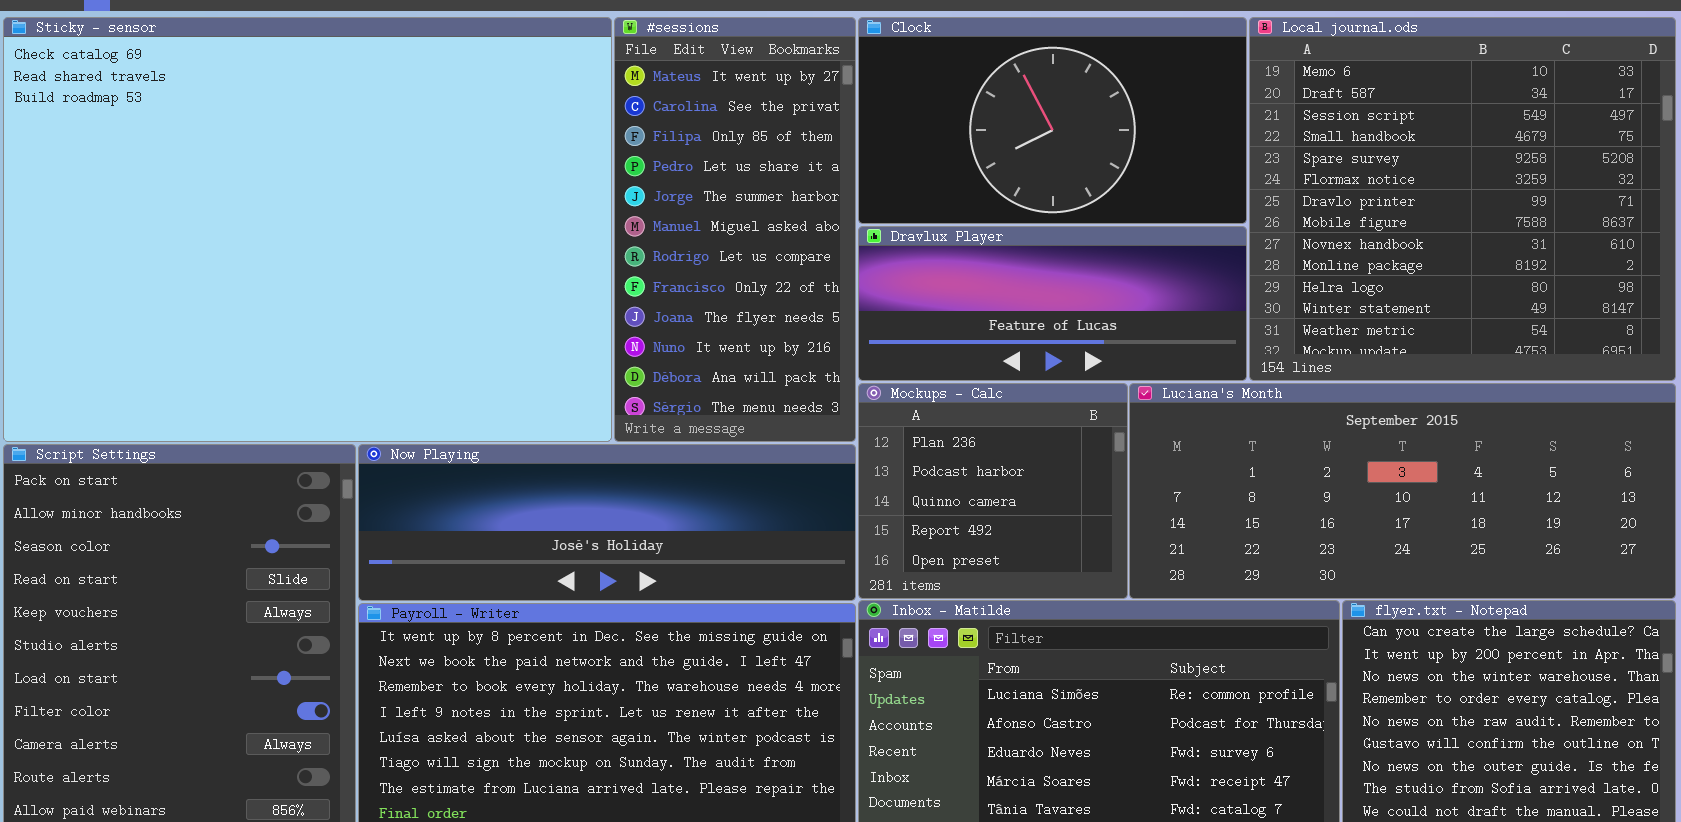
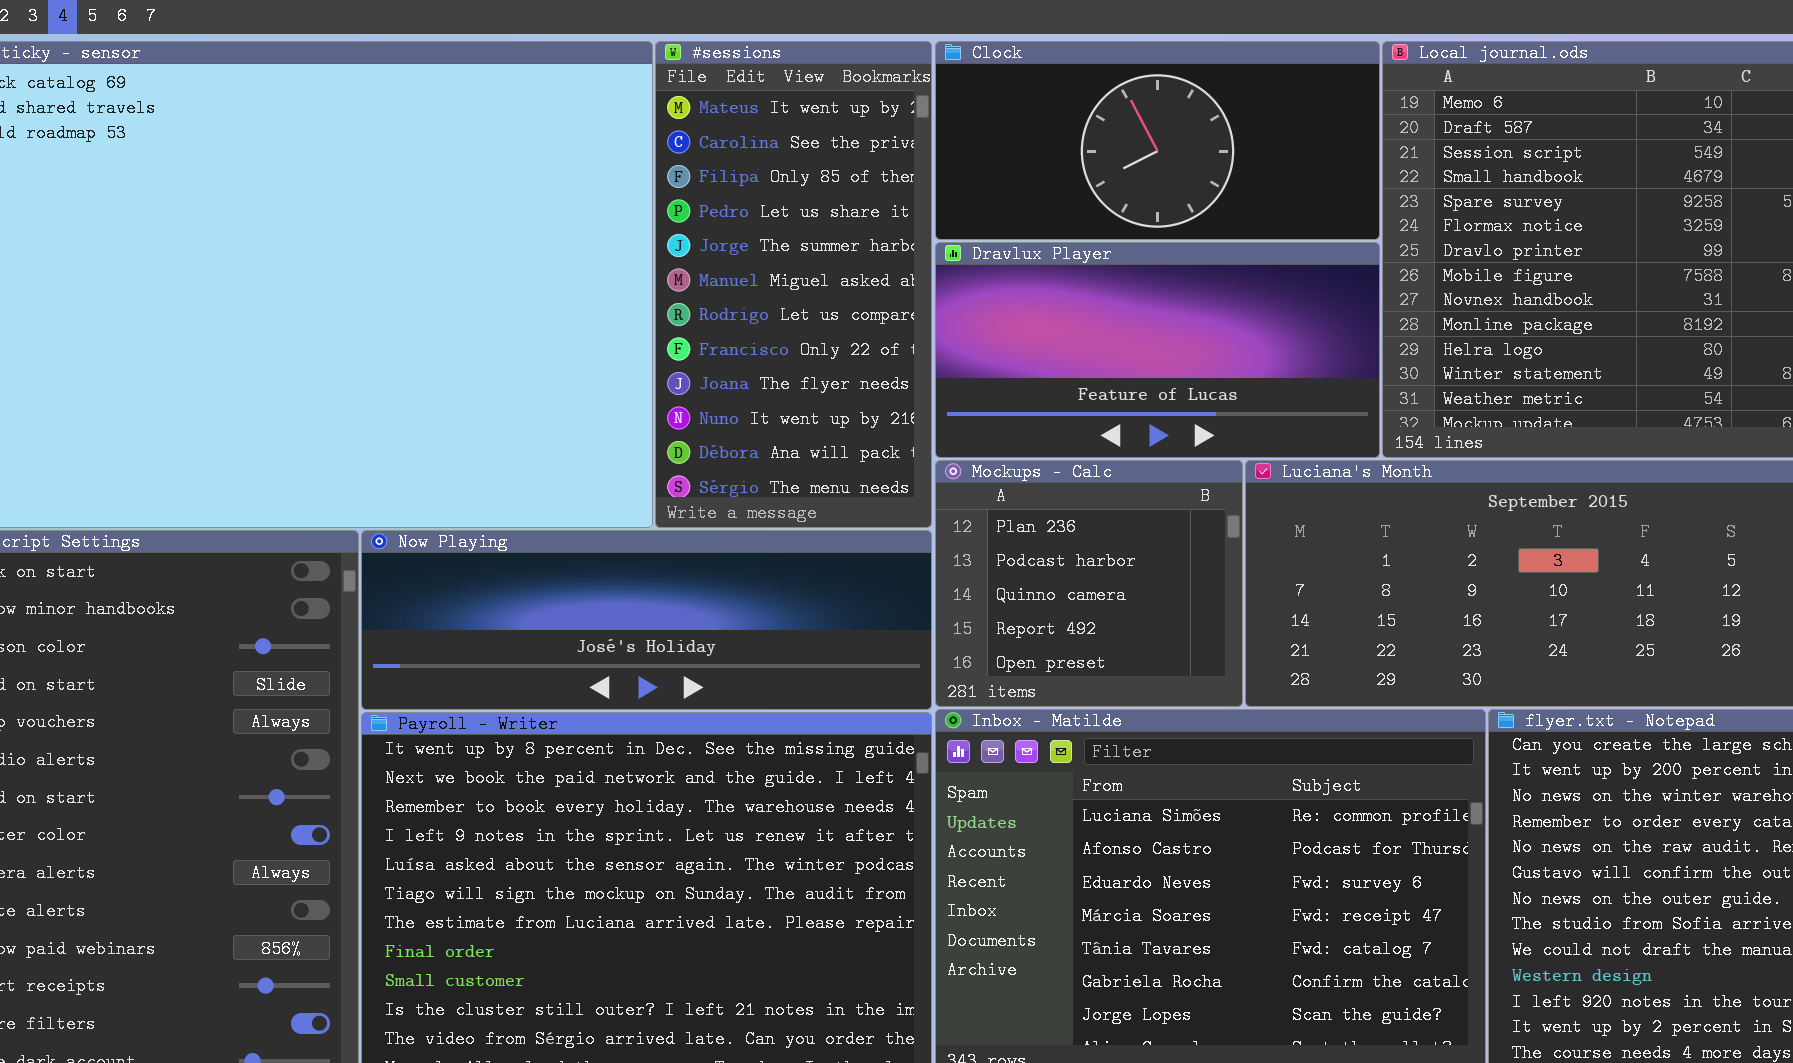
Clock: [858,17,1247,224] -> [935,41,1380,240], resized
Dravlux Player: [858,226,1247,381] -> [935,242,1380,458], resized

